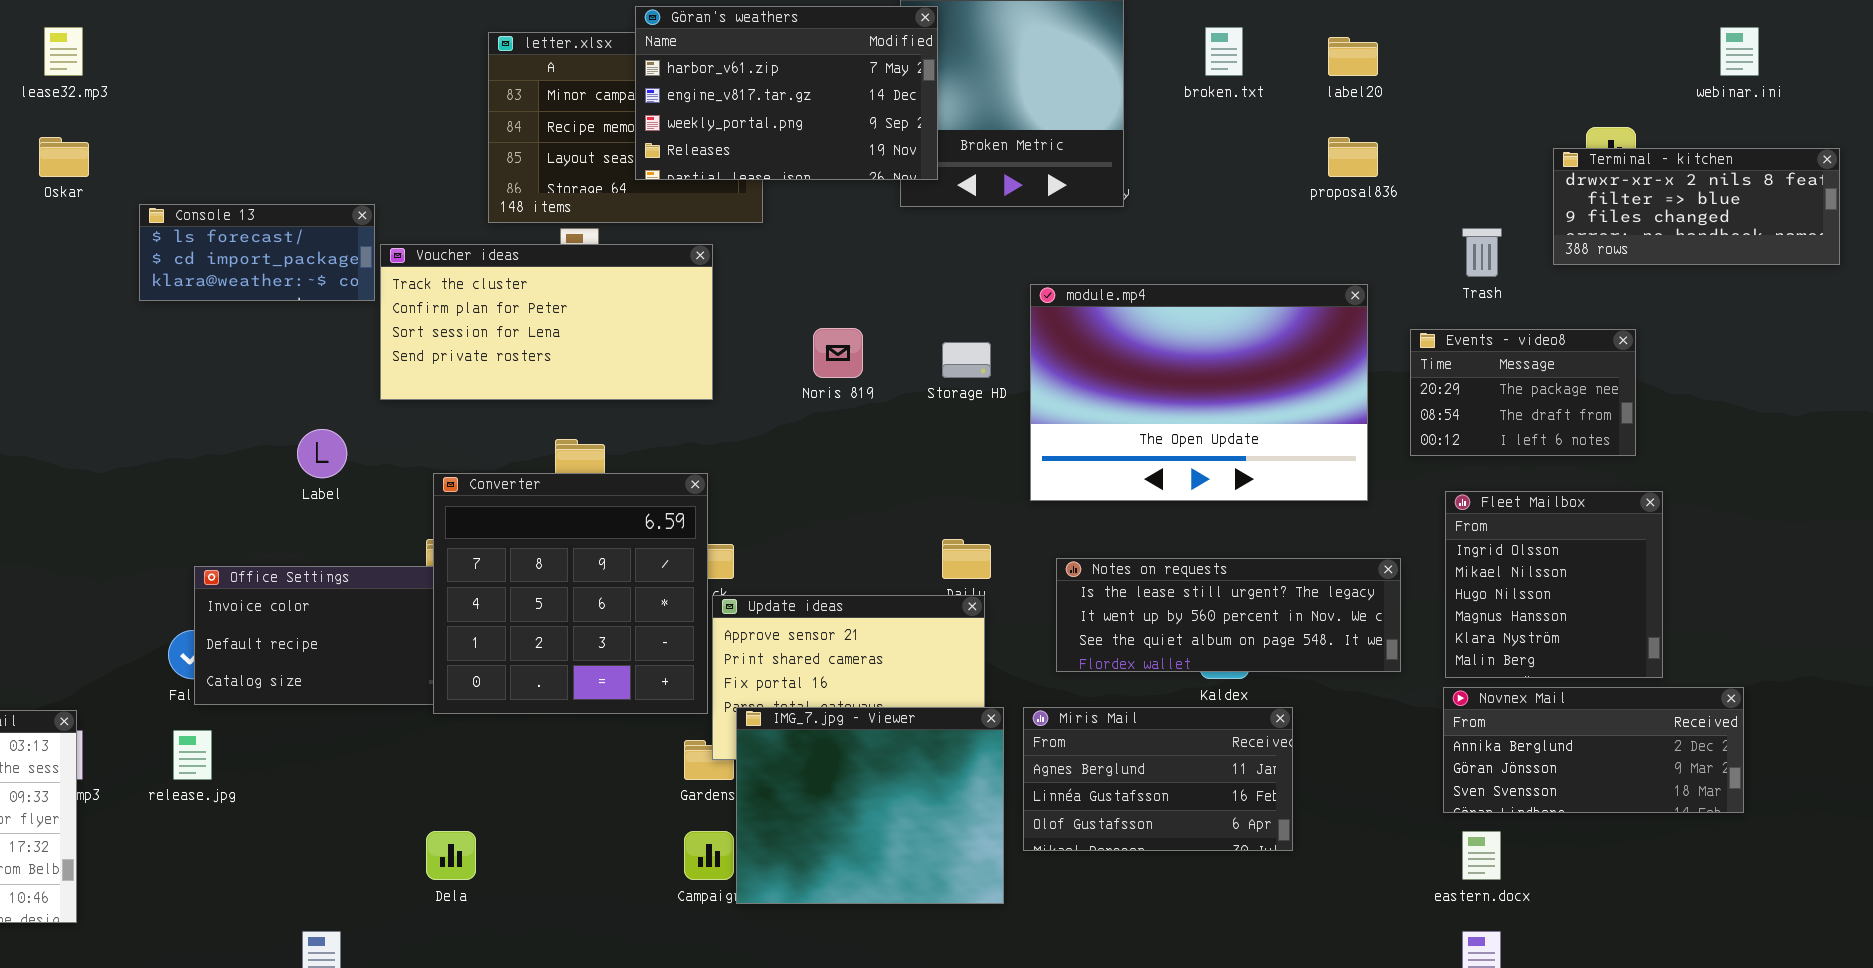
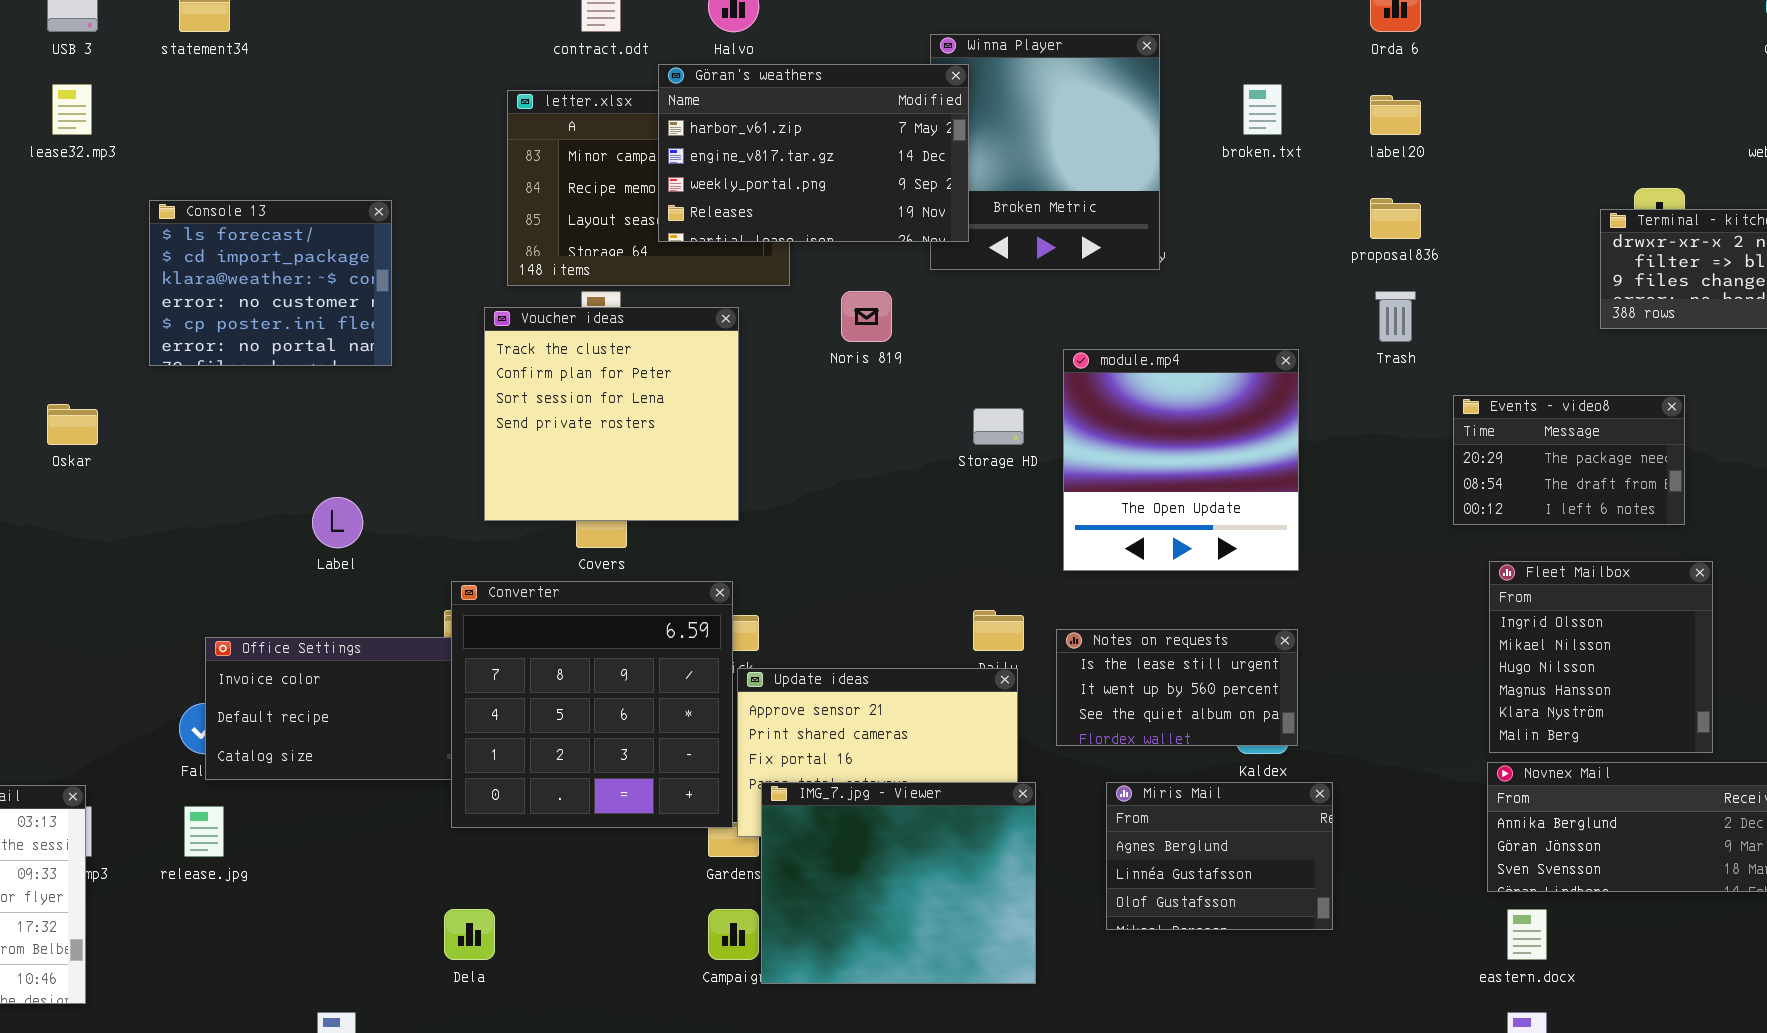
Oskar: [39,137,89,177] -> [47,404,98,445], moved
Console 13: [139,204,375,301] -> [149,200,392,366], resized
Trash: [1462,228,1502,277] -> [1375,291,1416,342], moved
Voucher ideas: [380,244,713,400] -> [484,307,739,521], resized
module.mp4: [1030,284,1368,501] -> [1063,349,1299,571], resized
Noris 819: [813,328,863,378] -> [841,291,892,342], moved
Converter: [433,473,708,714] -> [451,581,733,828], moved
Notes on requests: [1056,558,1401,672] -> [1056,629,1298,746], moved, resized
Miris Mail: [1023,707,1293,851] -> [1106,782,1333,930], resized

